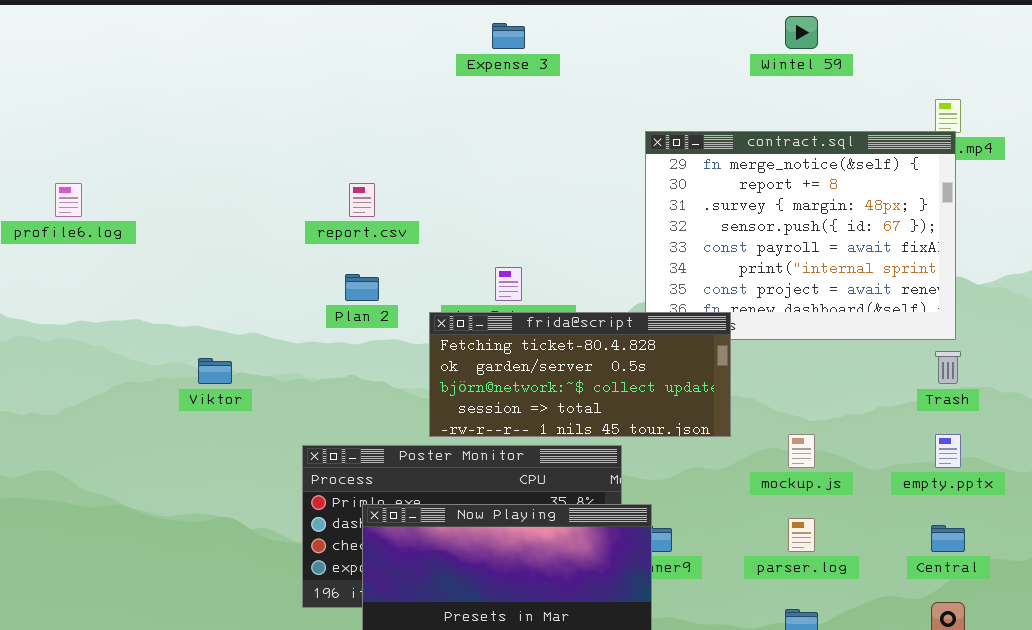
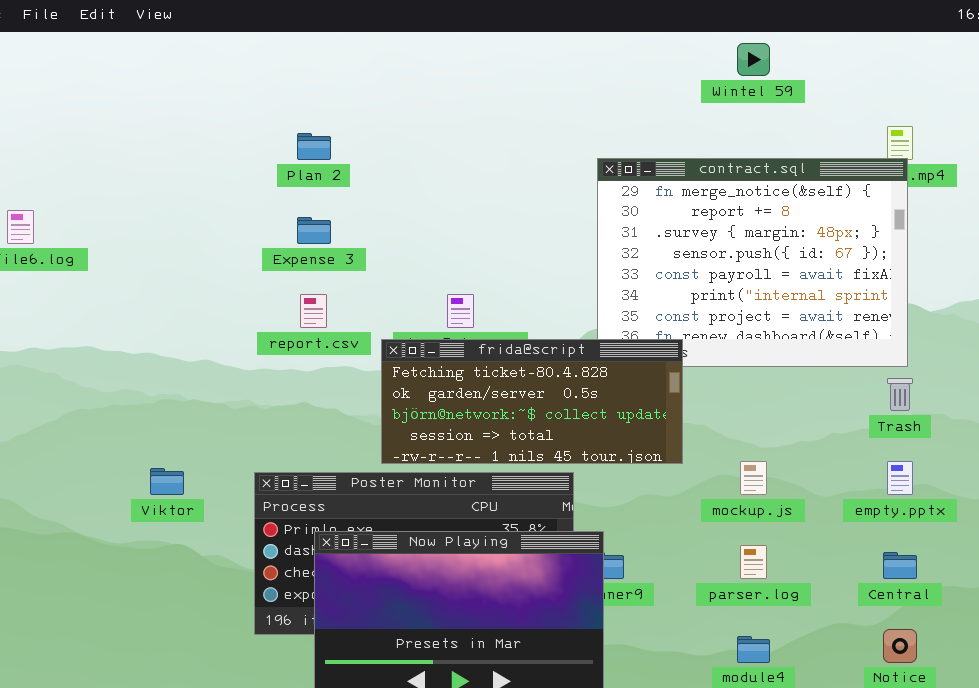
Expense 3: [492,23,525,49] -> [297,217,331,244], moved
report.csv: [349,183,375,217] -> [300,294,327,328], moved
Plan 2: [345,274,379,301] -> [297,133,331,160], moved
Viktor: [198,358,232,384] -> [150,468,184,495], moved

